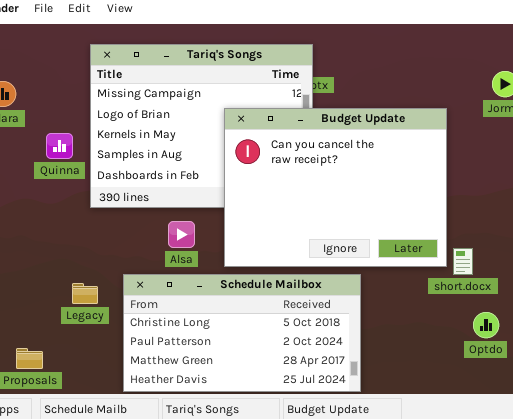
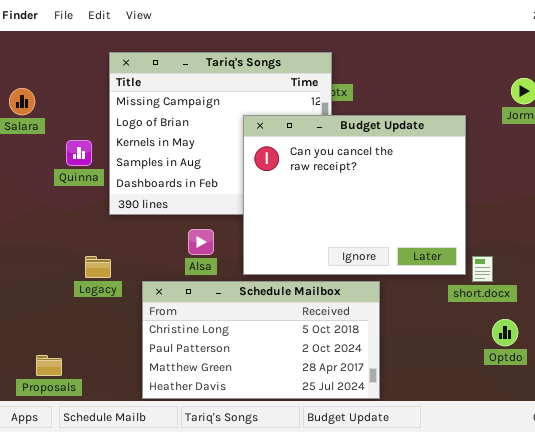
Legacy: [72,283,98,304] -> [85,256,111,278], moved

